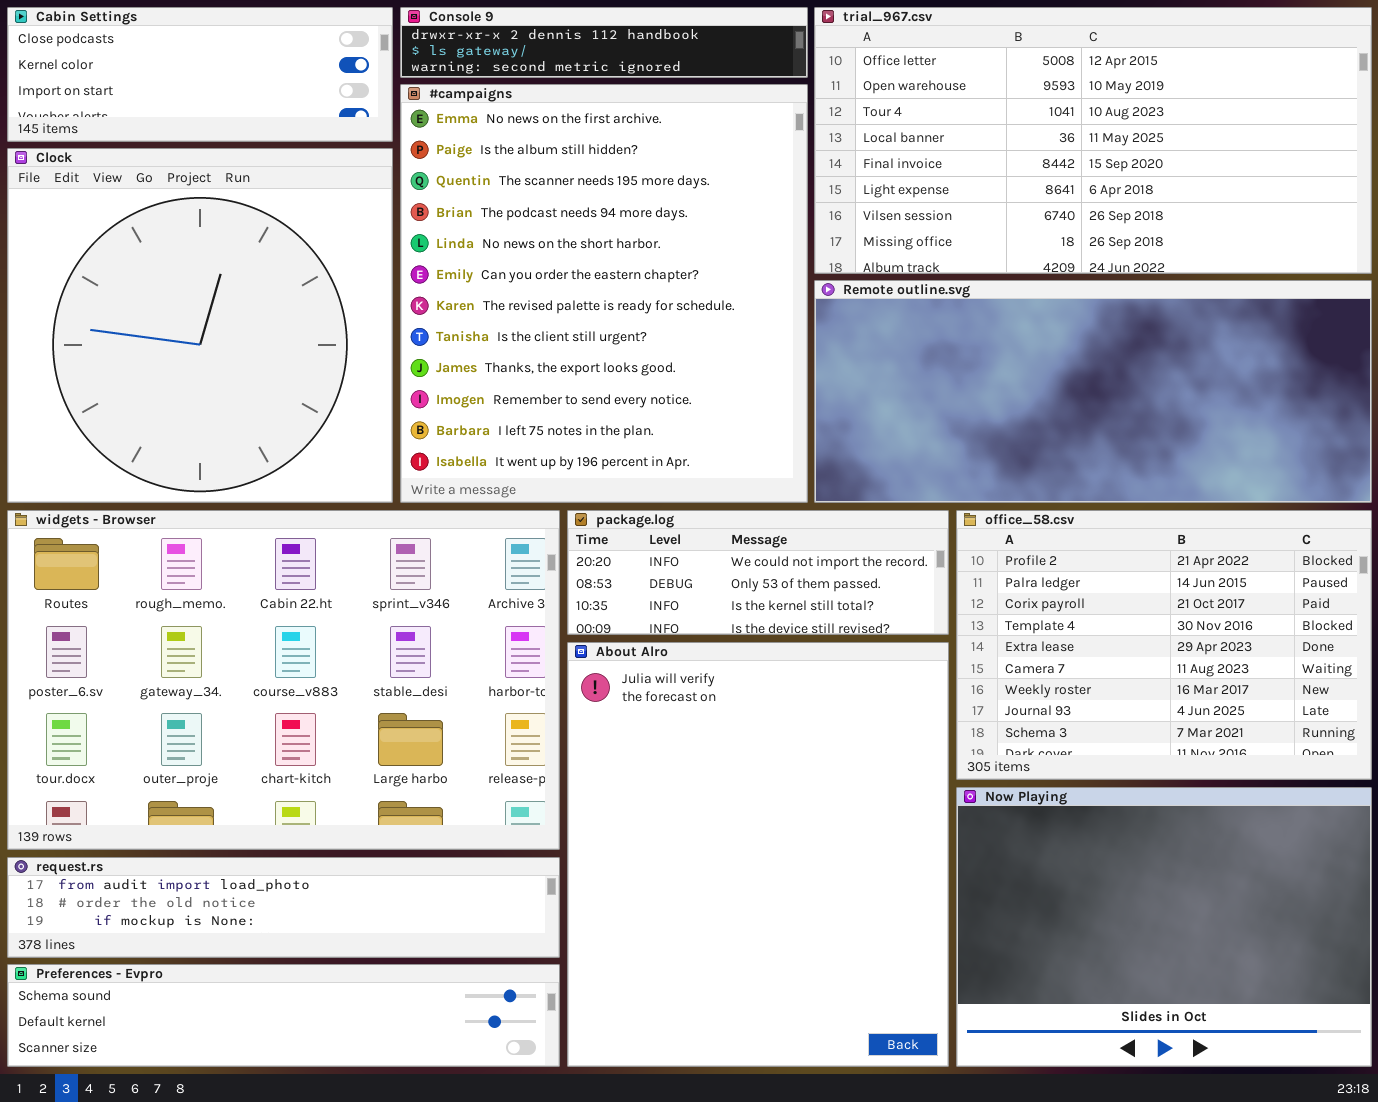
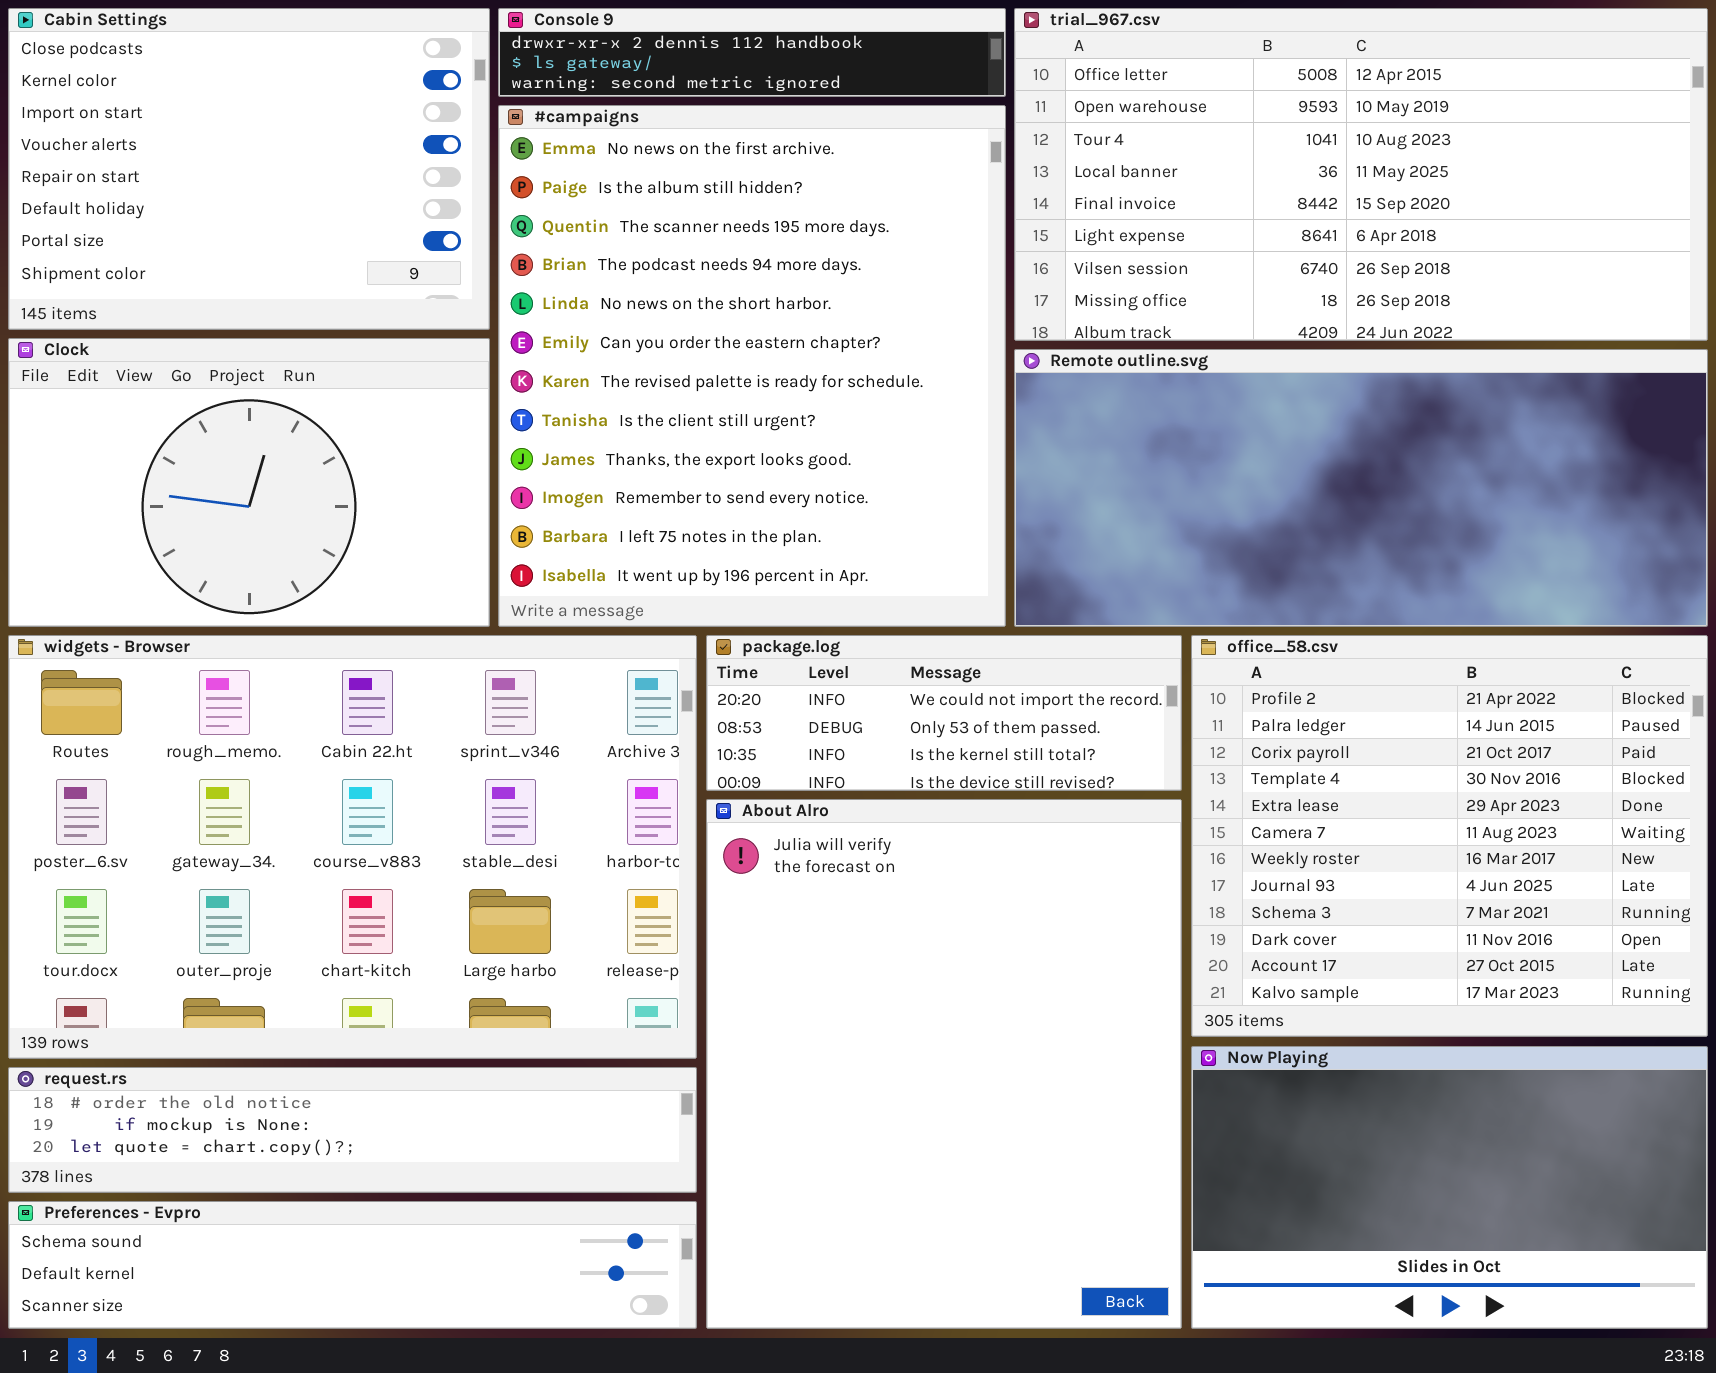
Cabin Settings: [7,7,393,142] -> [8,8,490,330], resized
Clock: [7,148,393,503] -> [8,338,490,627], resized
office_58.csv: [956,510,1372,780] -> [1191,635,1708,1037], resized
Now Playing: [956,787,1372,1067] -> [1191,1046,1708,1329], resized
request.rs: [7,857,560,958] -> [8,1067,697,1193], scrolled down 1 row

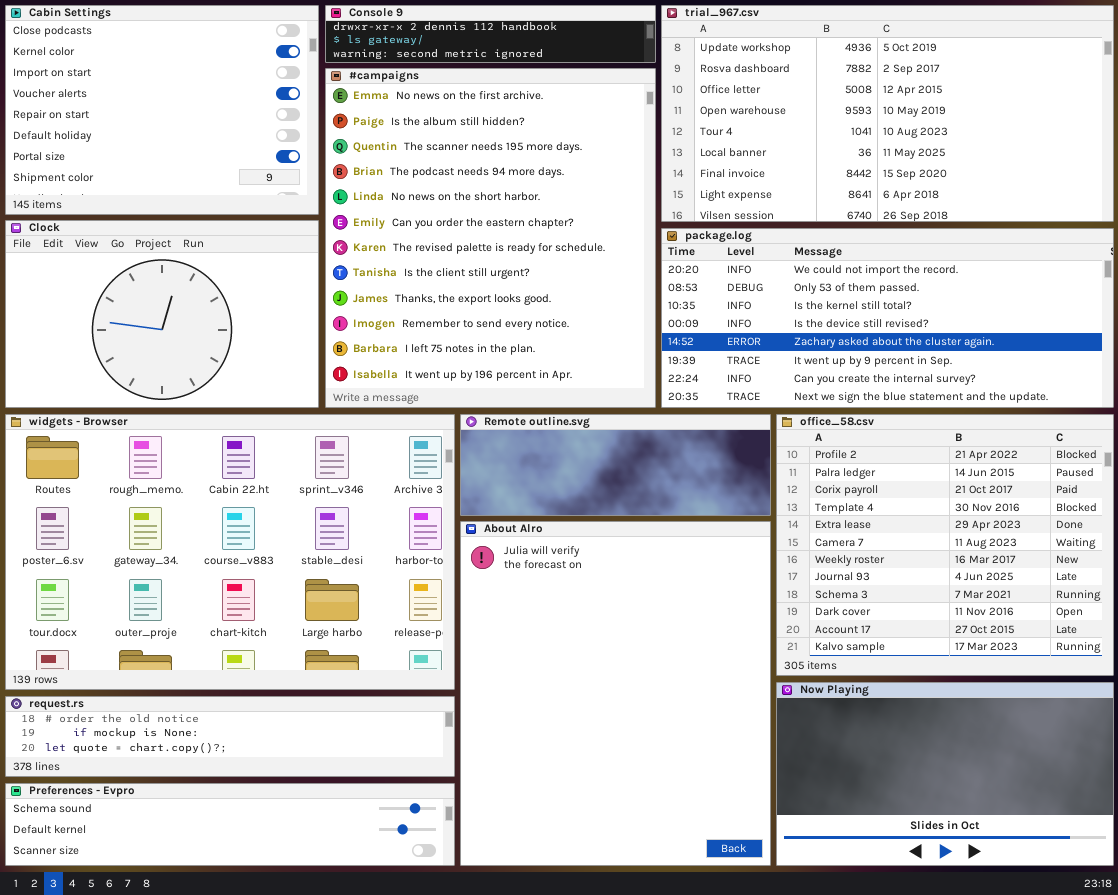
trial_967.csv: [1014,8,1708,341] -> [661,5,1114,222], scrolled up 2 rows
Remote outline.svg: [1014,349,1708,627] -> [460,414,771,516], moved, resized
package.log: [706,635,1182,791] -> [661,228,1114,408], moved, resized

